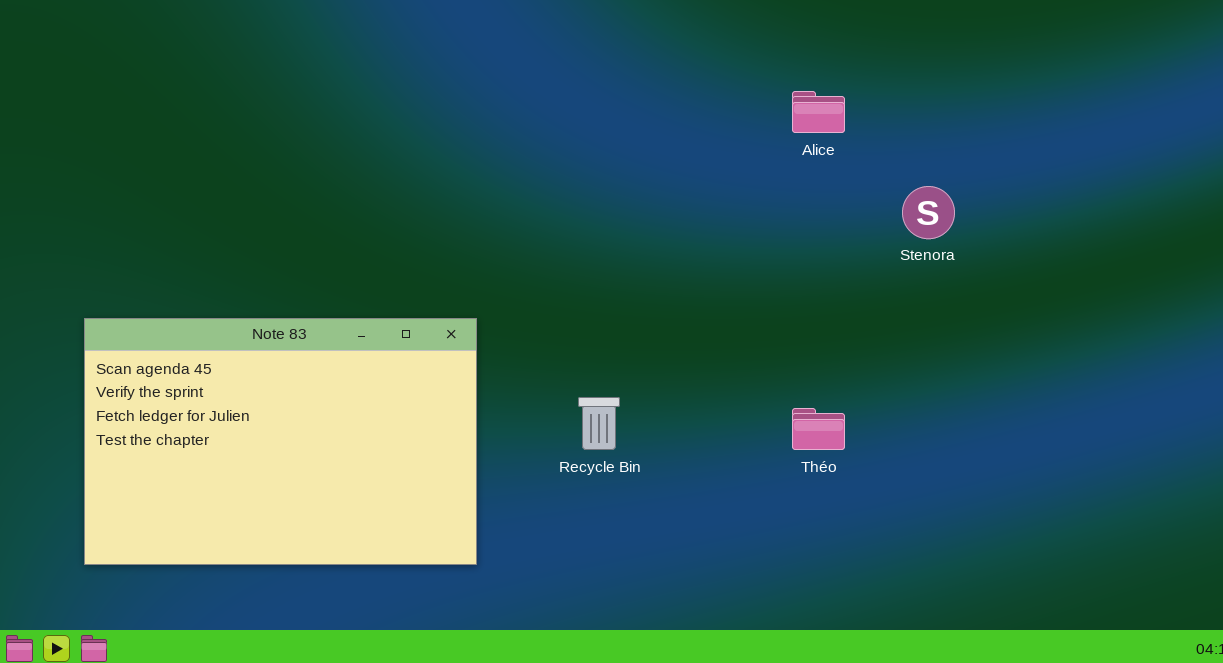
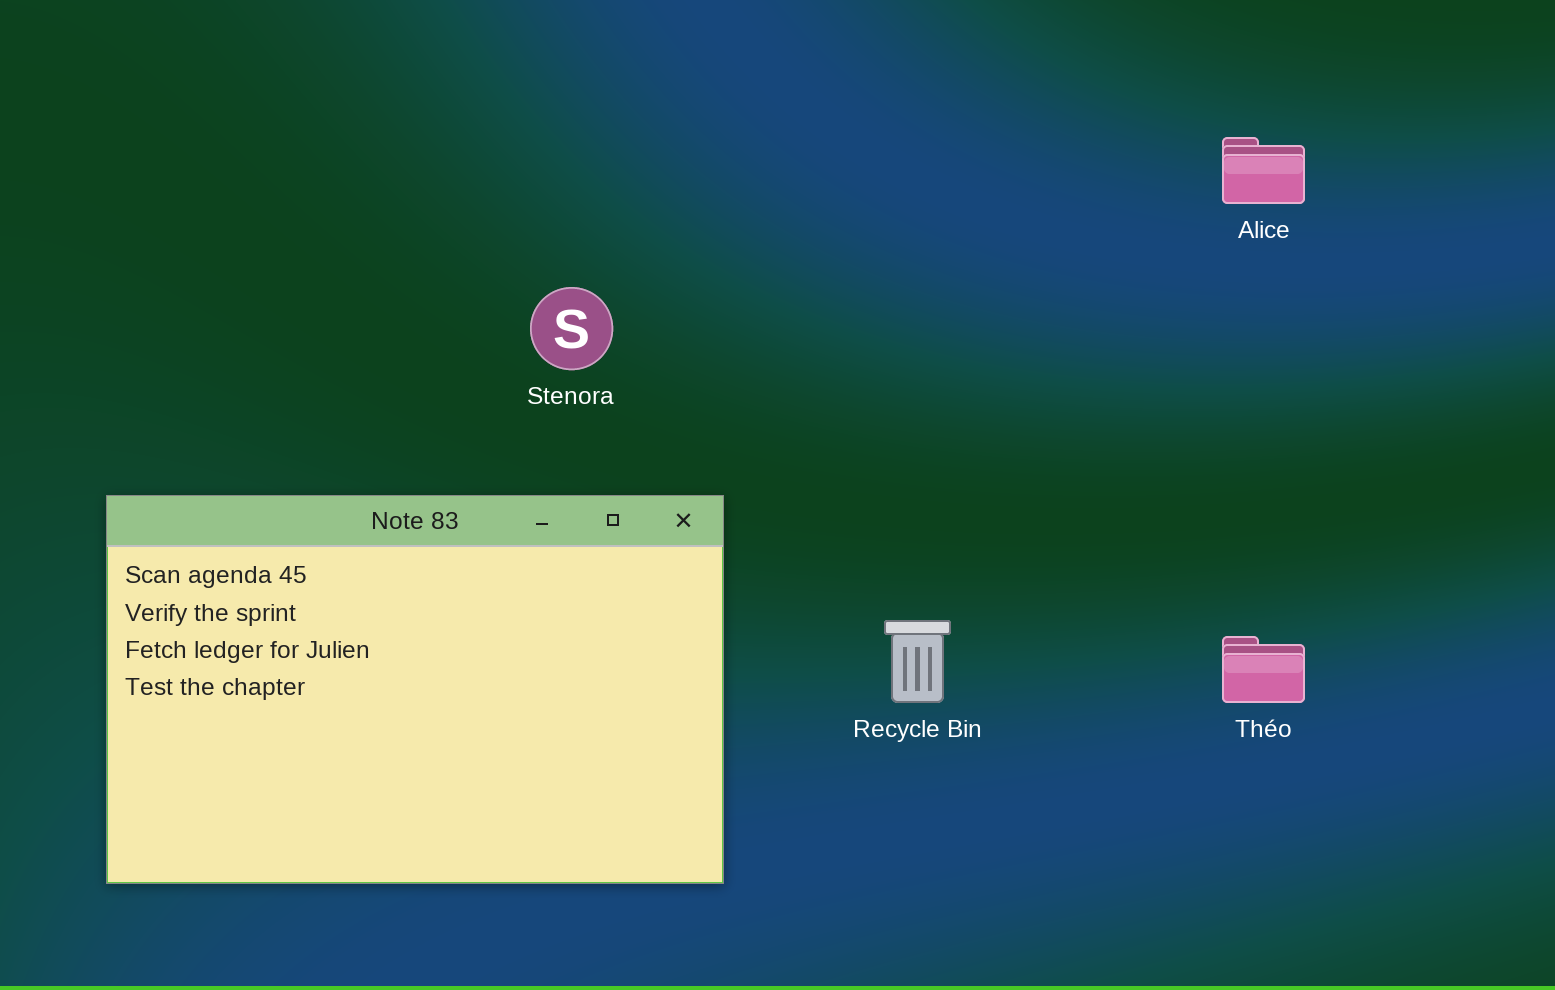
Stenora: [902,186,955,239] -> [530,287,613,370], moved

